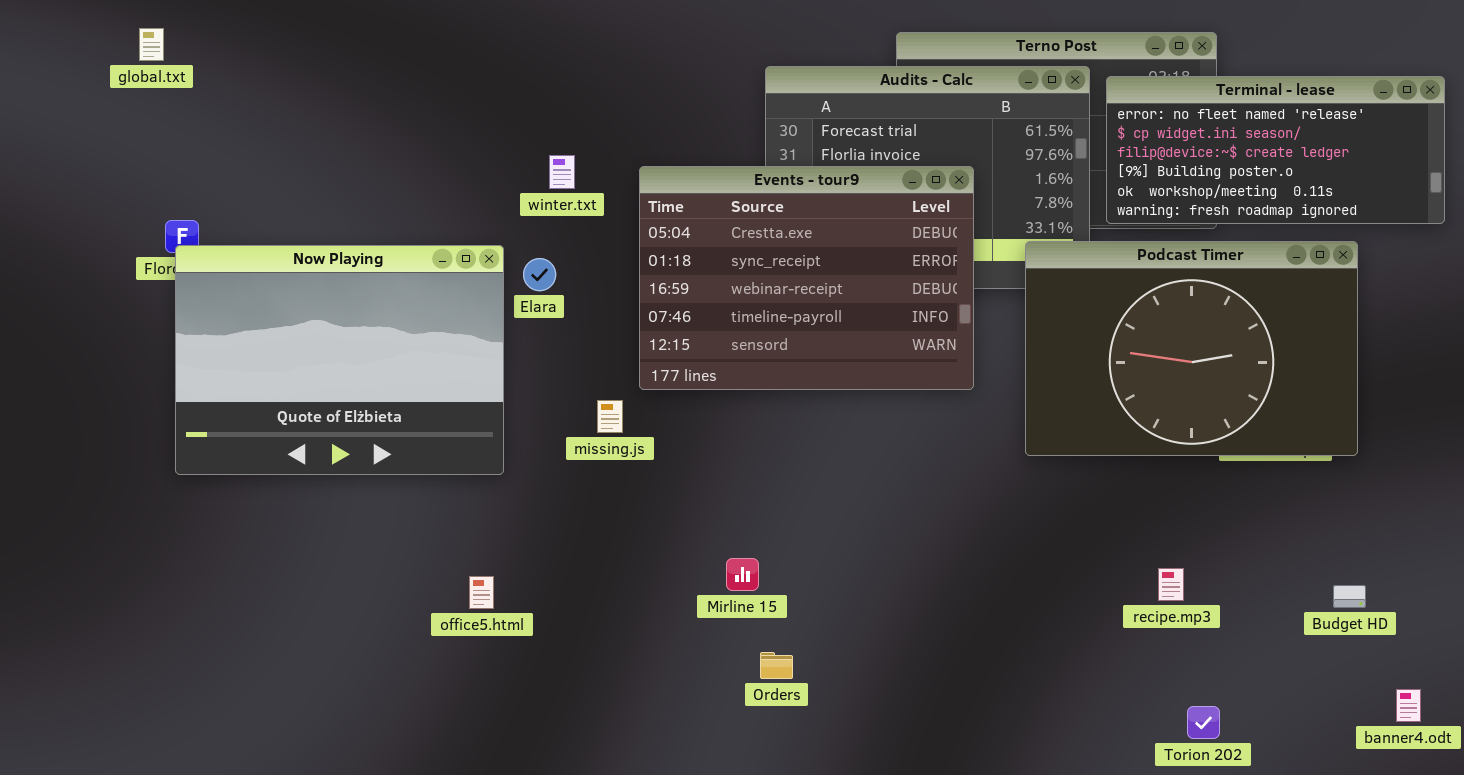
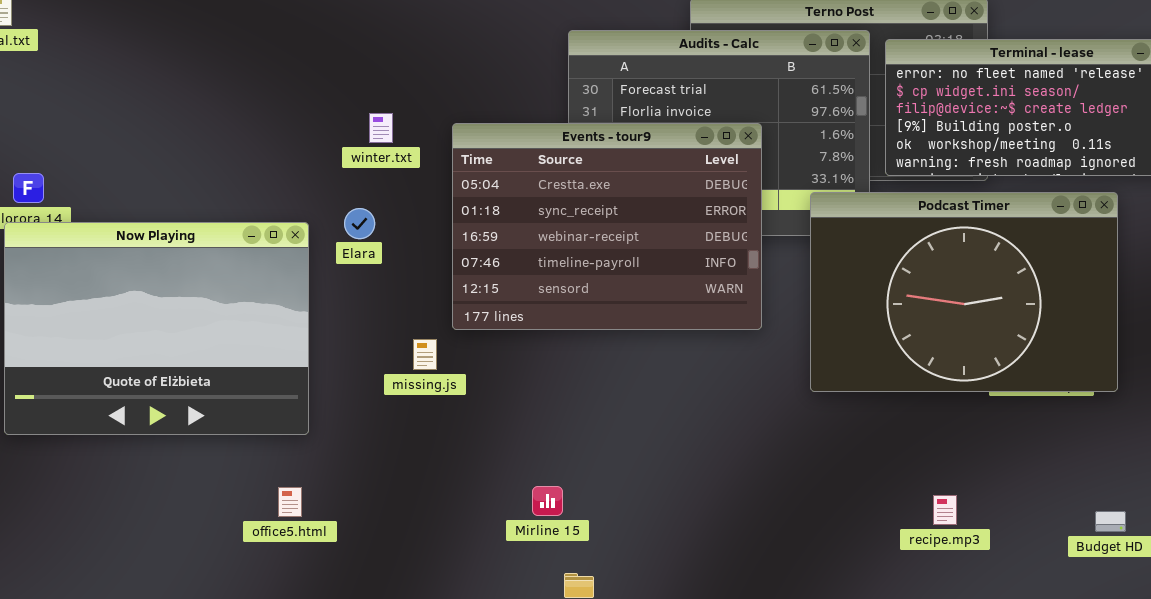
Now Playing: [175,245,504,475] -> [4,222,309,435], moved
office5.html: [469,576,494,609] -> [278,487,302,517], moved

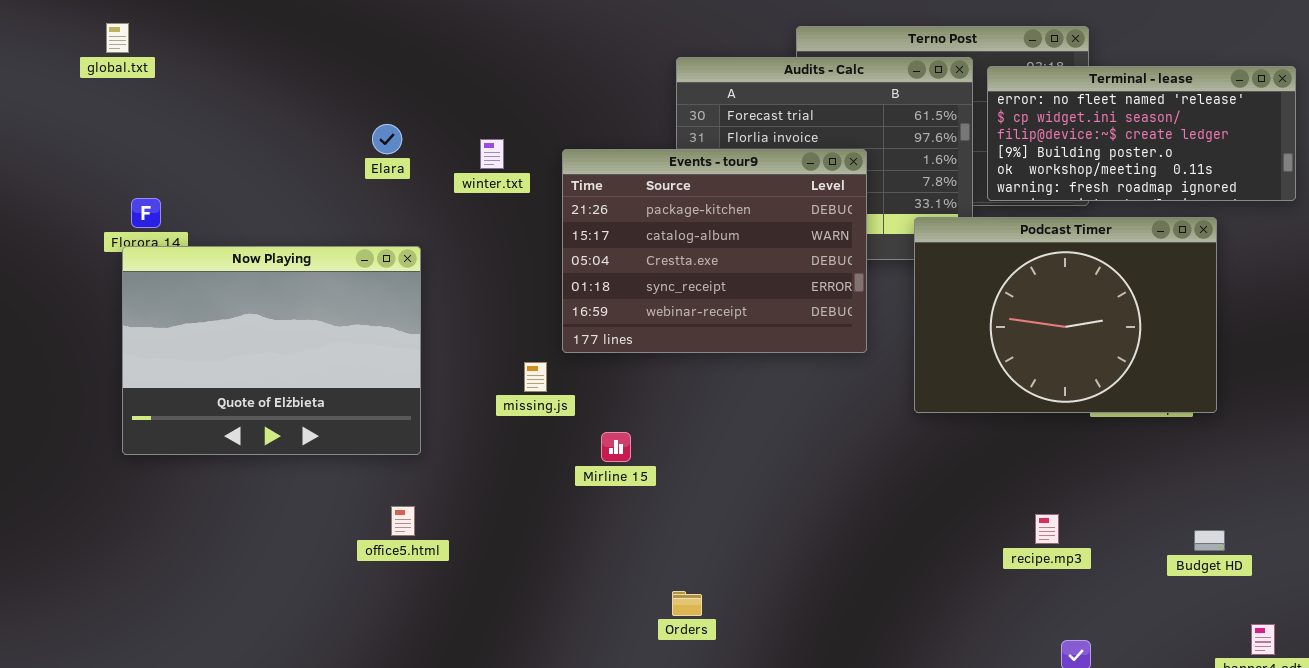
Events - tour9: [452,123,762,330] -> [562,149,867,353], scrolled up 2 rows
Elara: [344,208,375,239] -> [372,124,402,154], moved
Mirline 15: [532,486,563,516] -> [601,432,631,462], moved

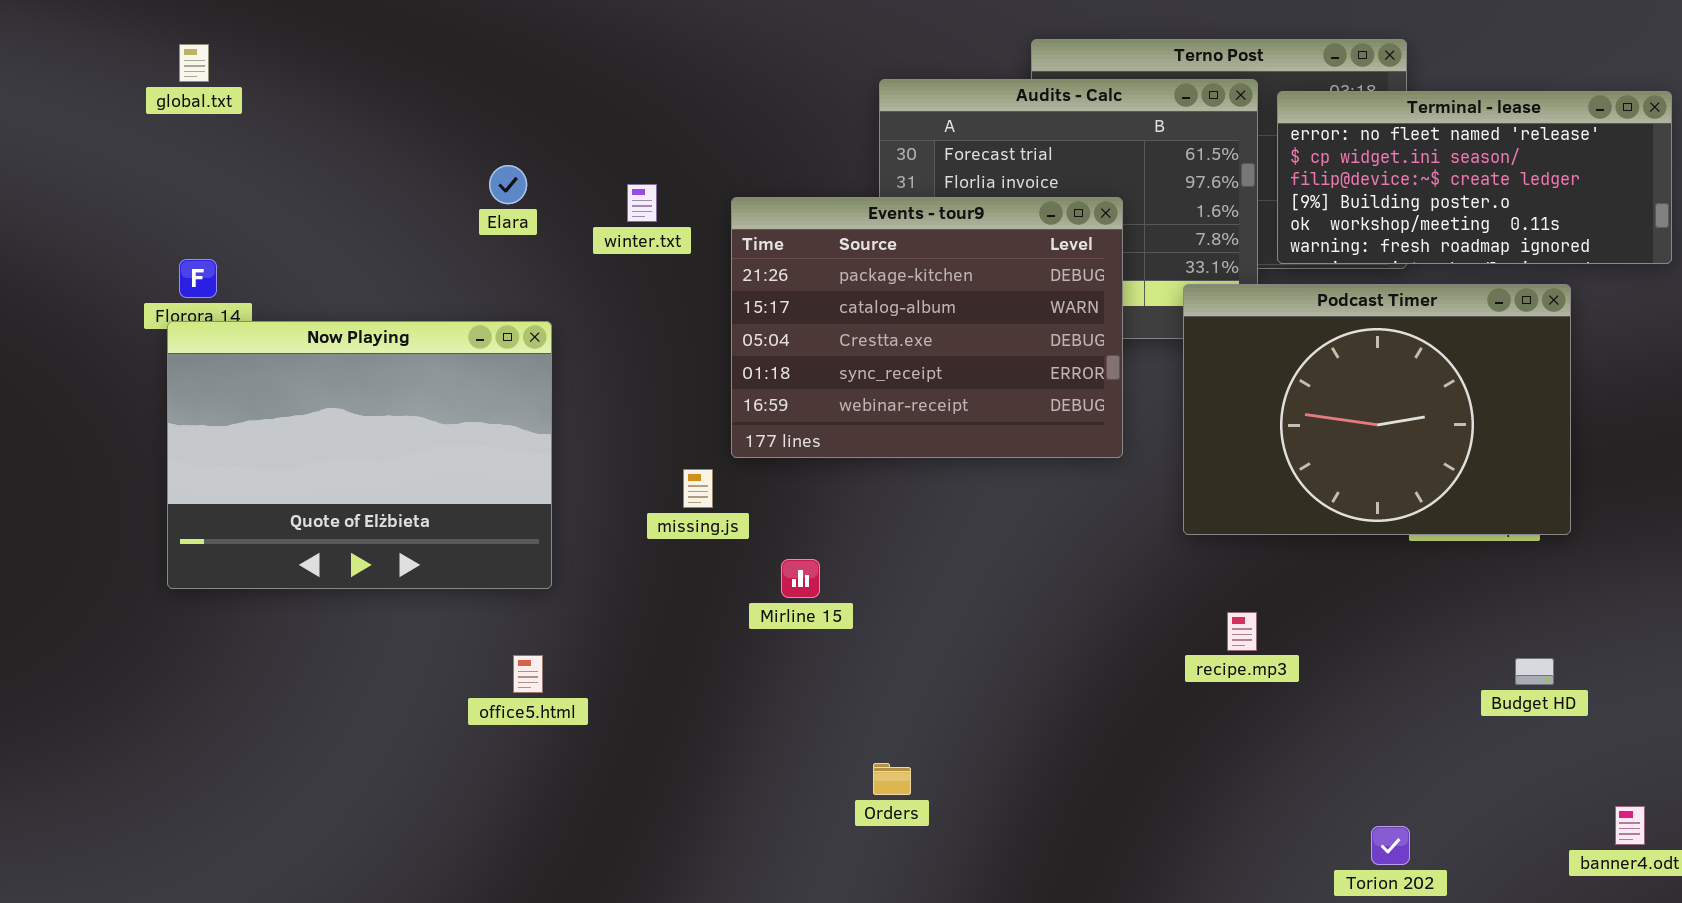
global.txt: [106,23,129,53] -> [179,44,209,82], moved
recipe.mp3: [1035,514,1059,544] -> [1227,612,1257,651], moved
Budget HD: [1194,530,1225,551] -> [1515,658,1554,685], moved

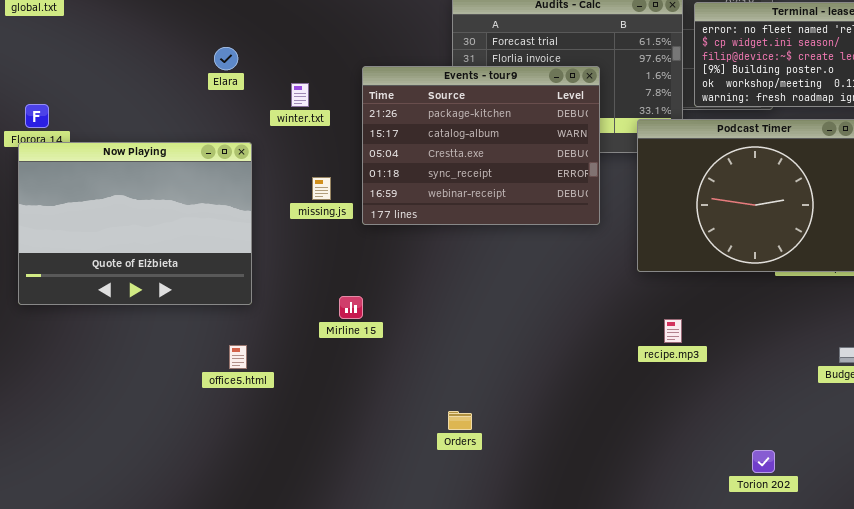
winter.txt: [627,184,657,222] -> [291,83,309,107], moved
missing.js: [683,469,713,508] -> [312,177,331,200], moved
Mirline 15: [781,559,820,598] -> [339,296,363,319], moved

